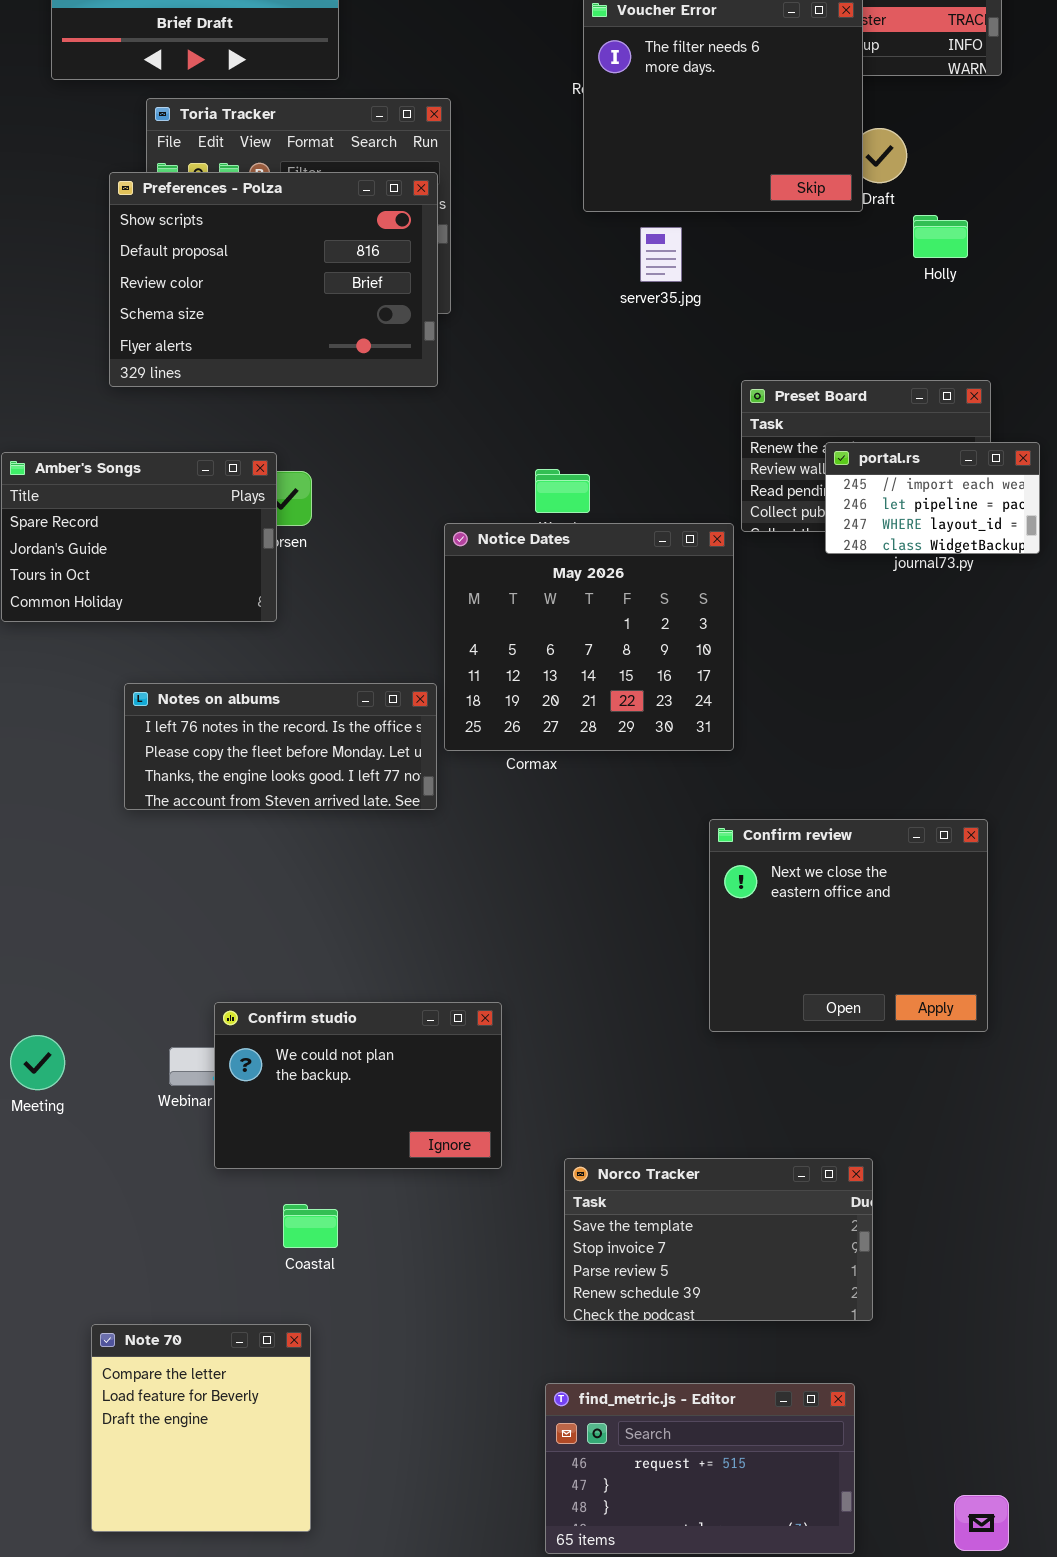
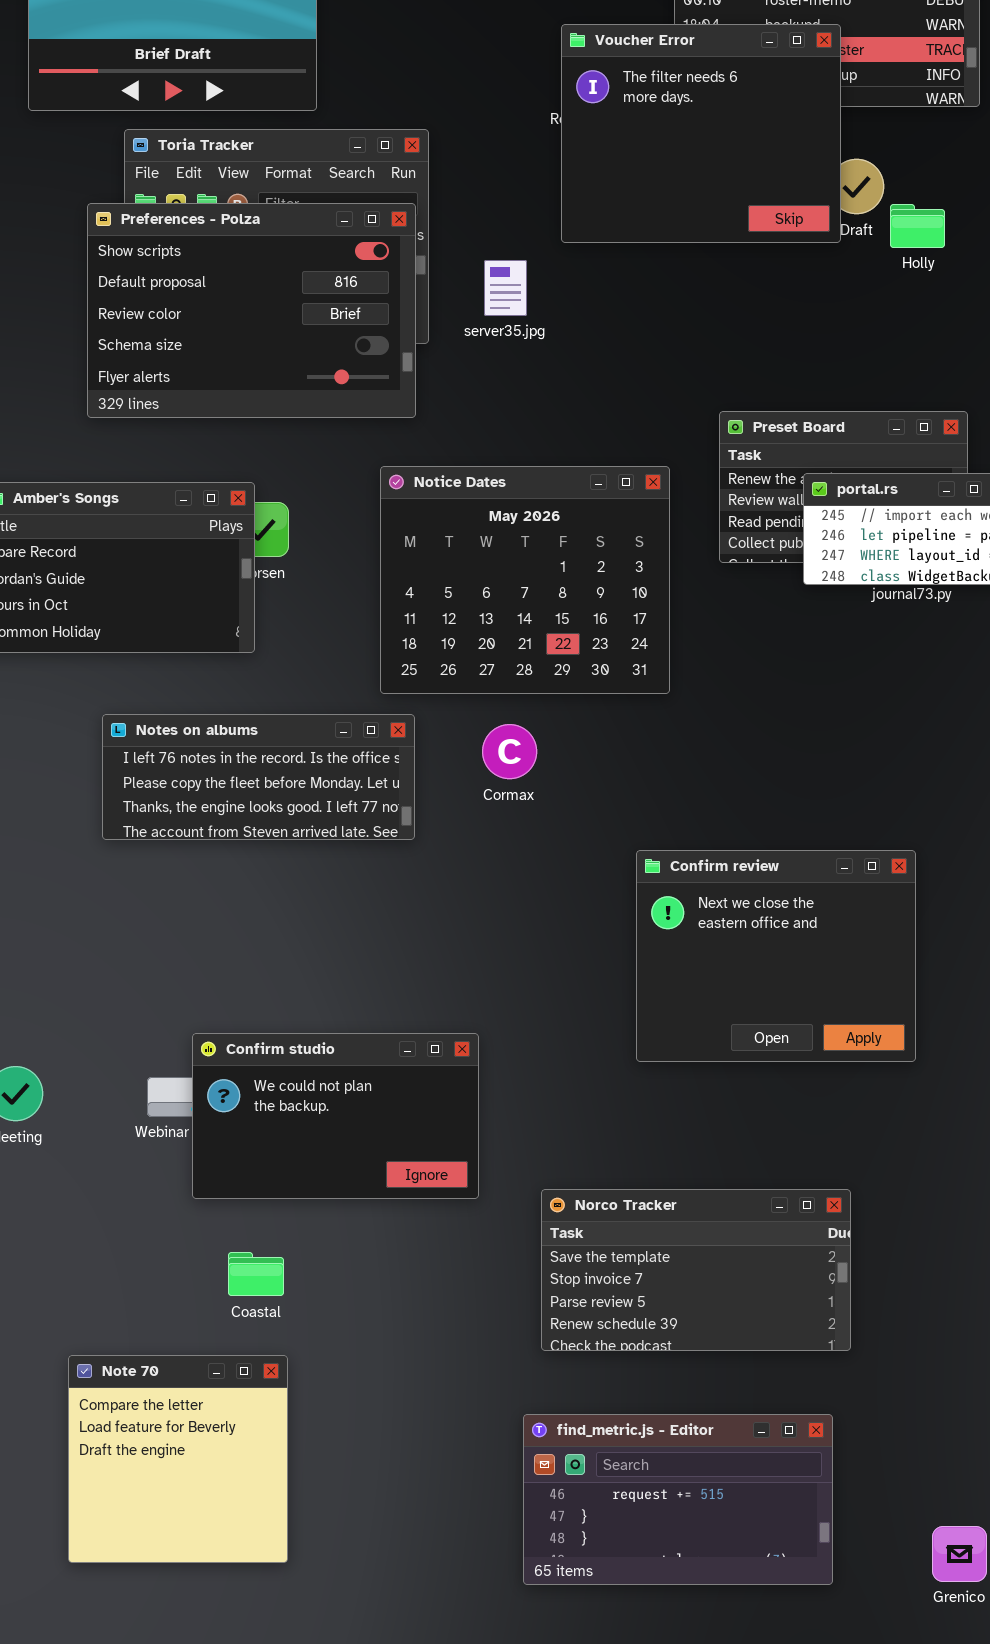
Holly: [913,215,968,258] -> [890,204,945,248], moved
server35.jpg: [640,227,682,282] -> [484,260,527,316], moved
Notice Dates: [444,523,734,751] -> [380,466,670,694], moved
Confirm review: [709,819,988,1032] -> [636,850,916,1062], moved
Coastal: [283,1204,338,1248] -> [228,1252,284,1296], moved

